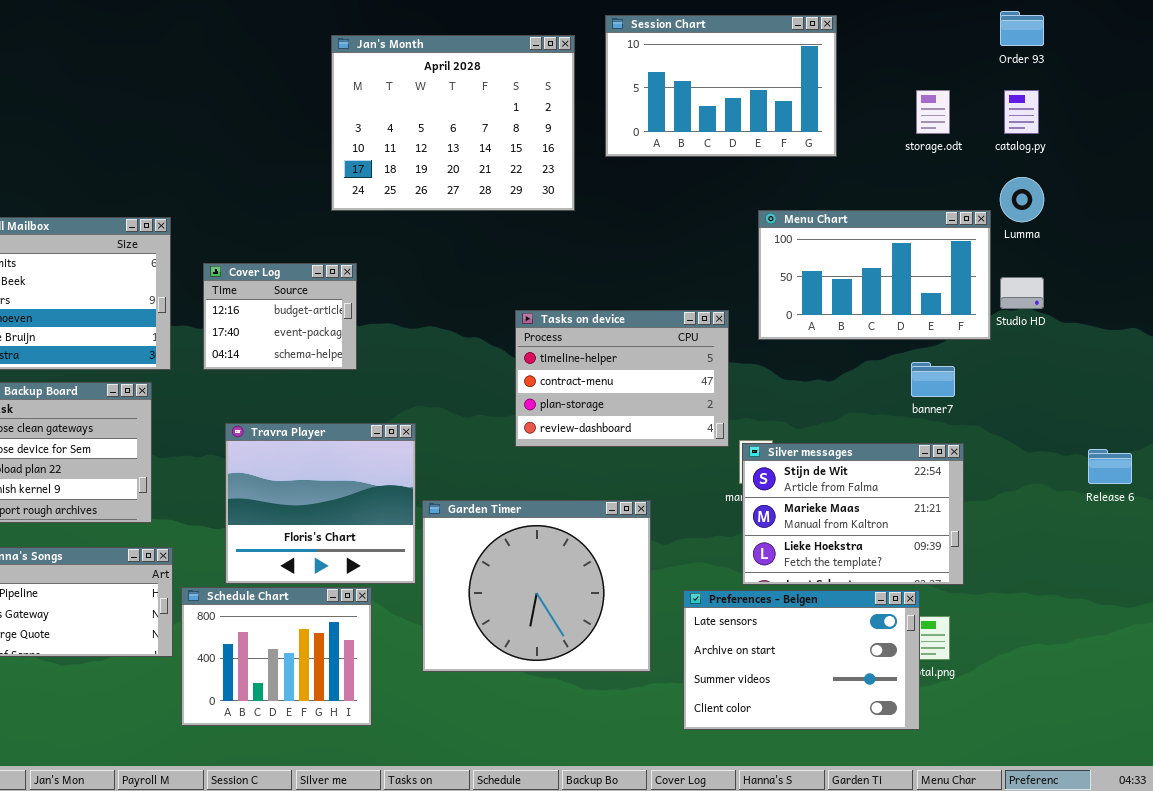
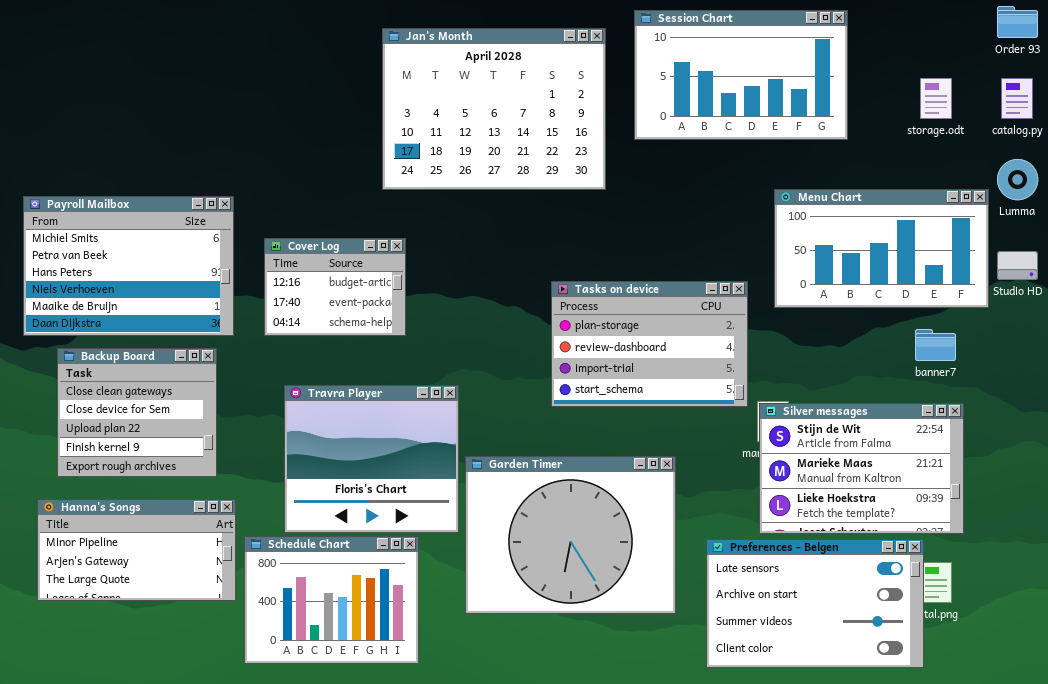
Tasks on device: [515,310,729,447] -> [551,281,748,407], scrolled down 2 rows

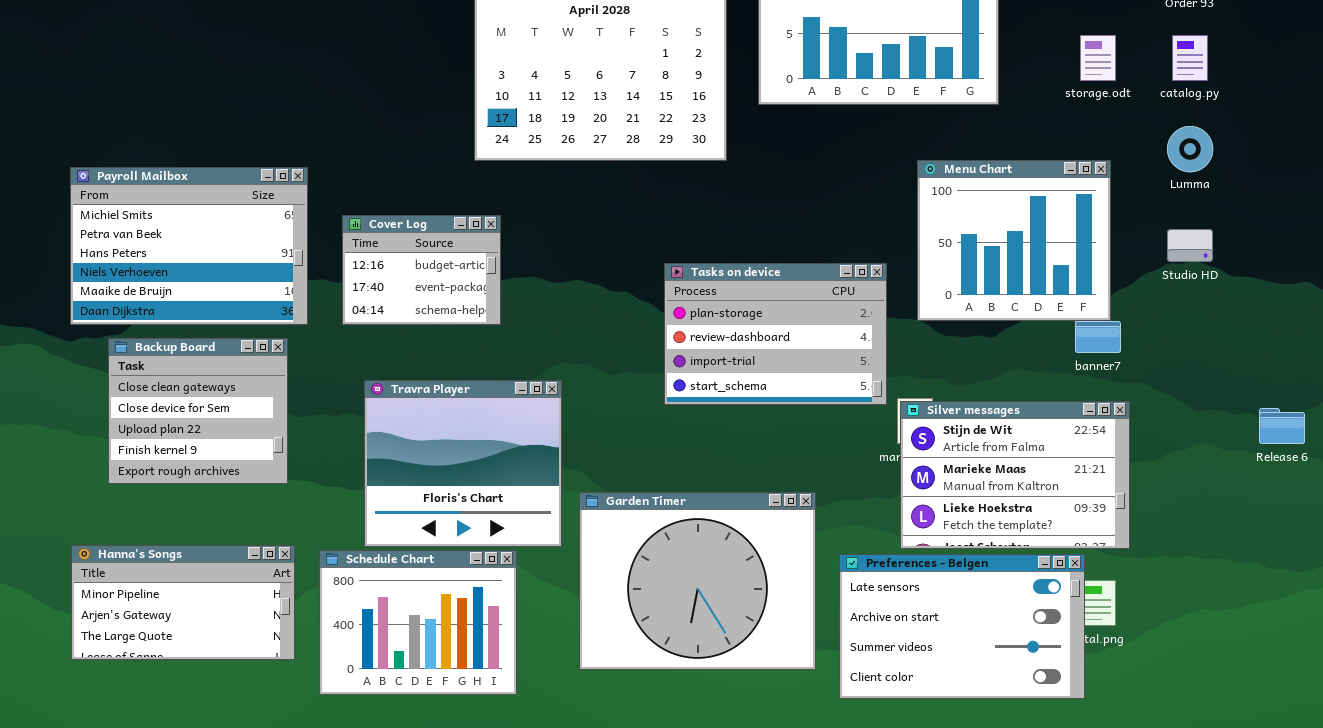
Menu Chart: [774,189,989,308] -> [917,160,1111,321], resized
Garden Timer: [465,456,676,614] -> [579,492,816,670], moved
Hanna's Songs: [37,499,236,601] -> [71,545,295,660], moved

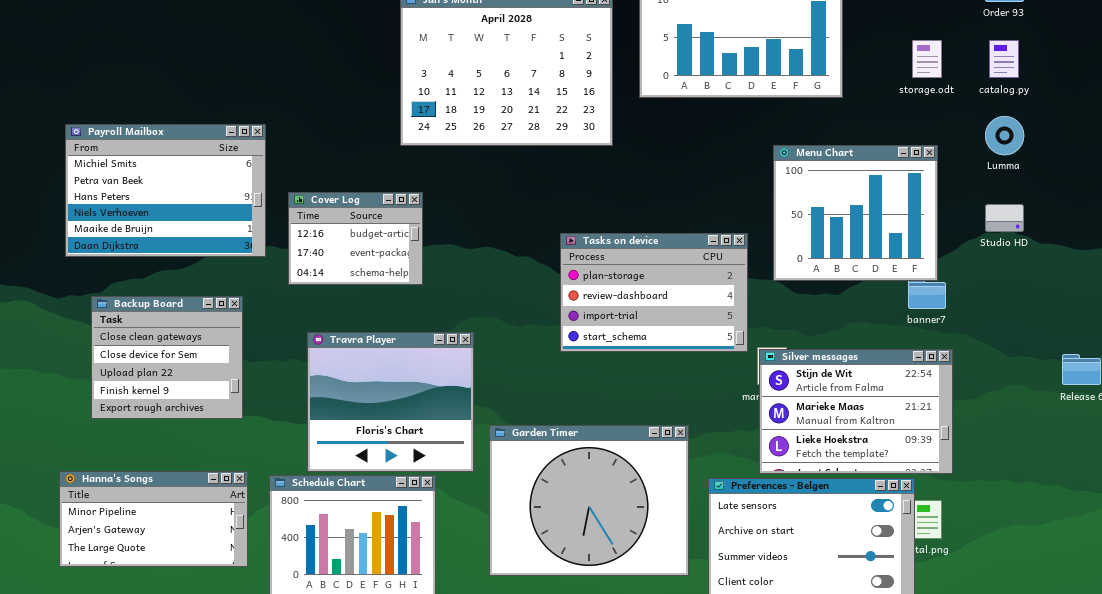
Payroll Mailbox: [70,167,308,325] -> [65,124,266,257], moved

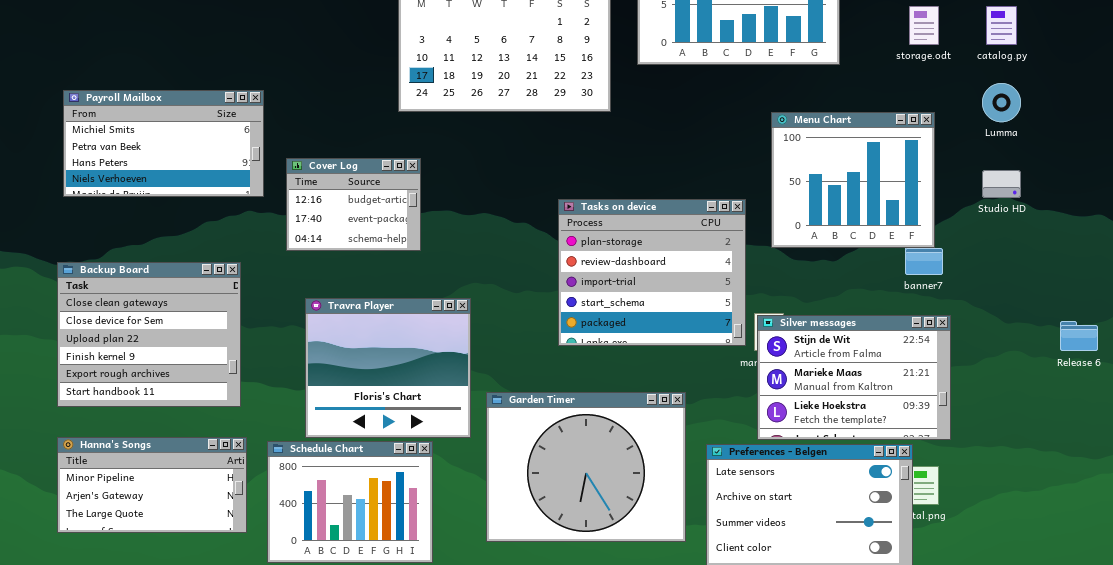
Payroll Mailbox: [65,124,266,257] -> [63,90,264,197], resized
Tasks on device: [560,233,748,352] -> [558,199,746,346], resized
Backup Board: [91,296,243,419] -> [57,262,241,407], resized

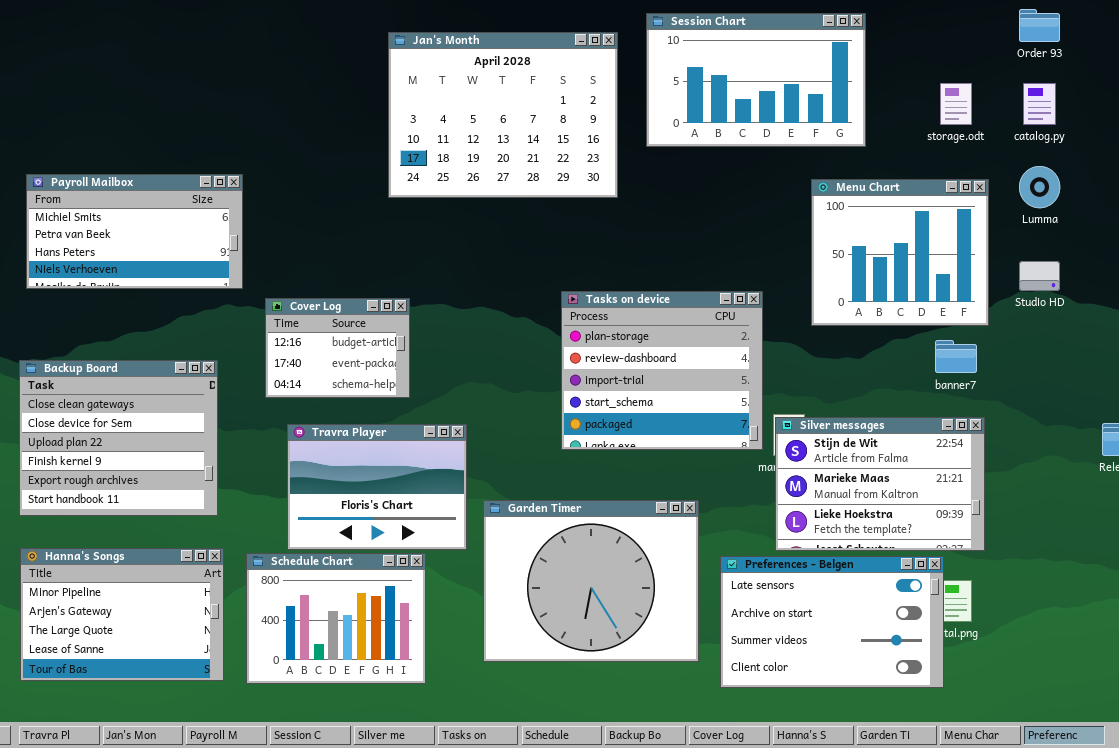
Menu Chart: [771,112,935,248] -> [811,179,989,326], moved
Cover Log: [286,158,421,251] -> [265,298,410,398], moved
Travra Player: [305,298,471,438] -> [287,424,467,550], resized
Hanna's Songs: [57,437,247,533] -> [20,548,224,681], resized

